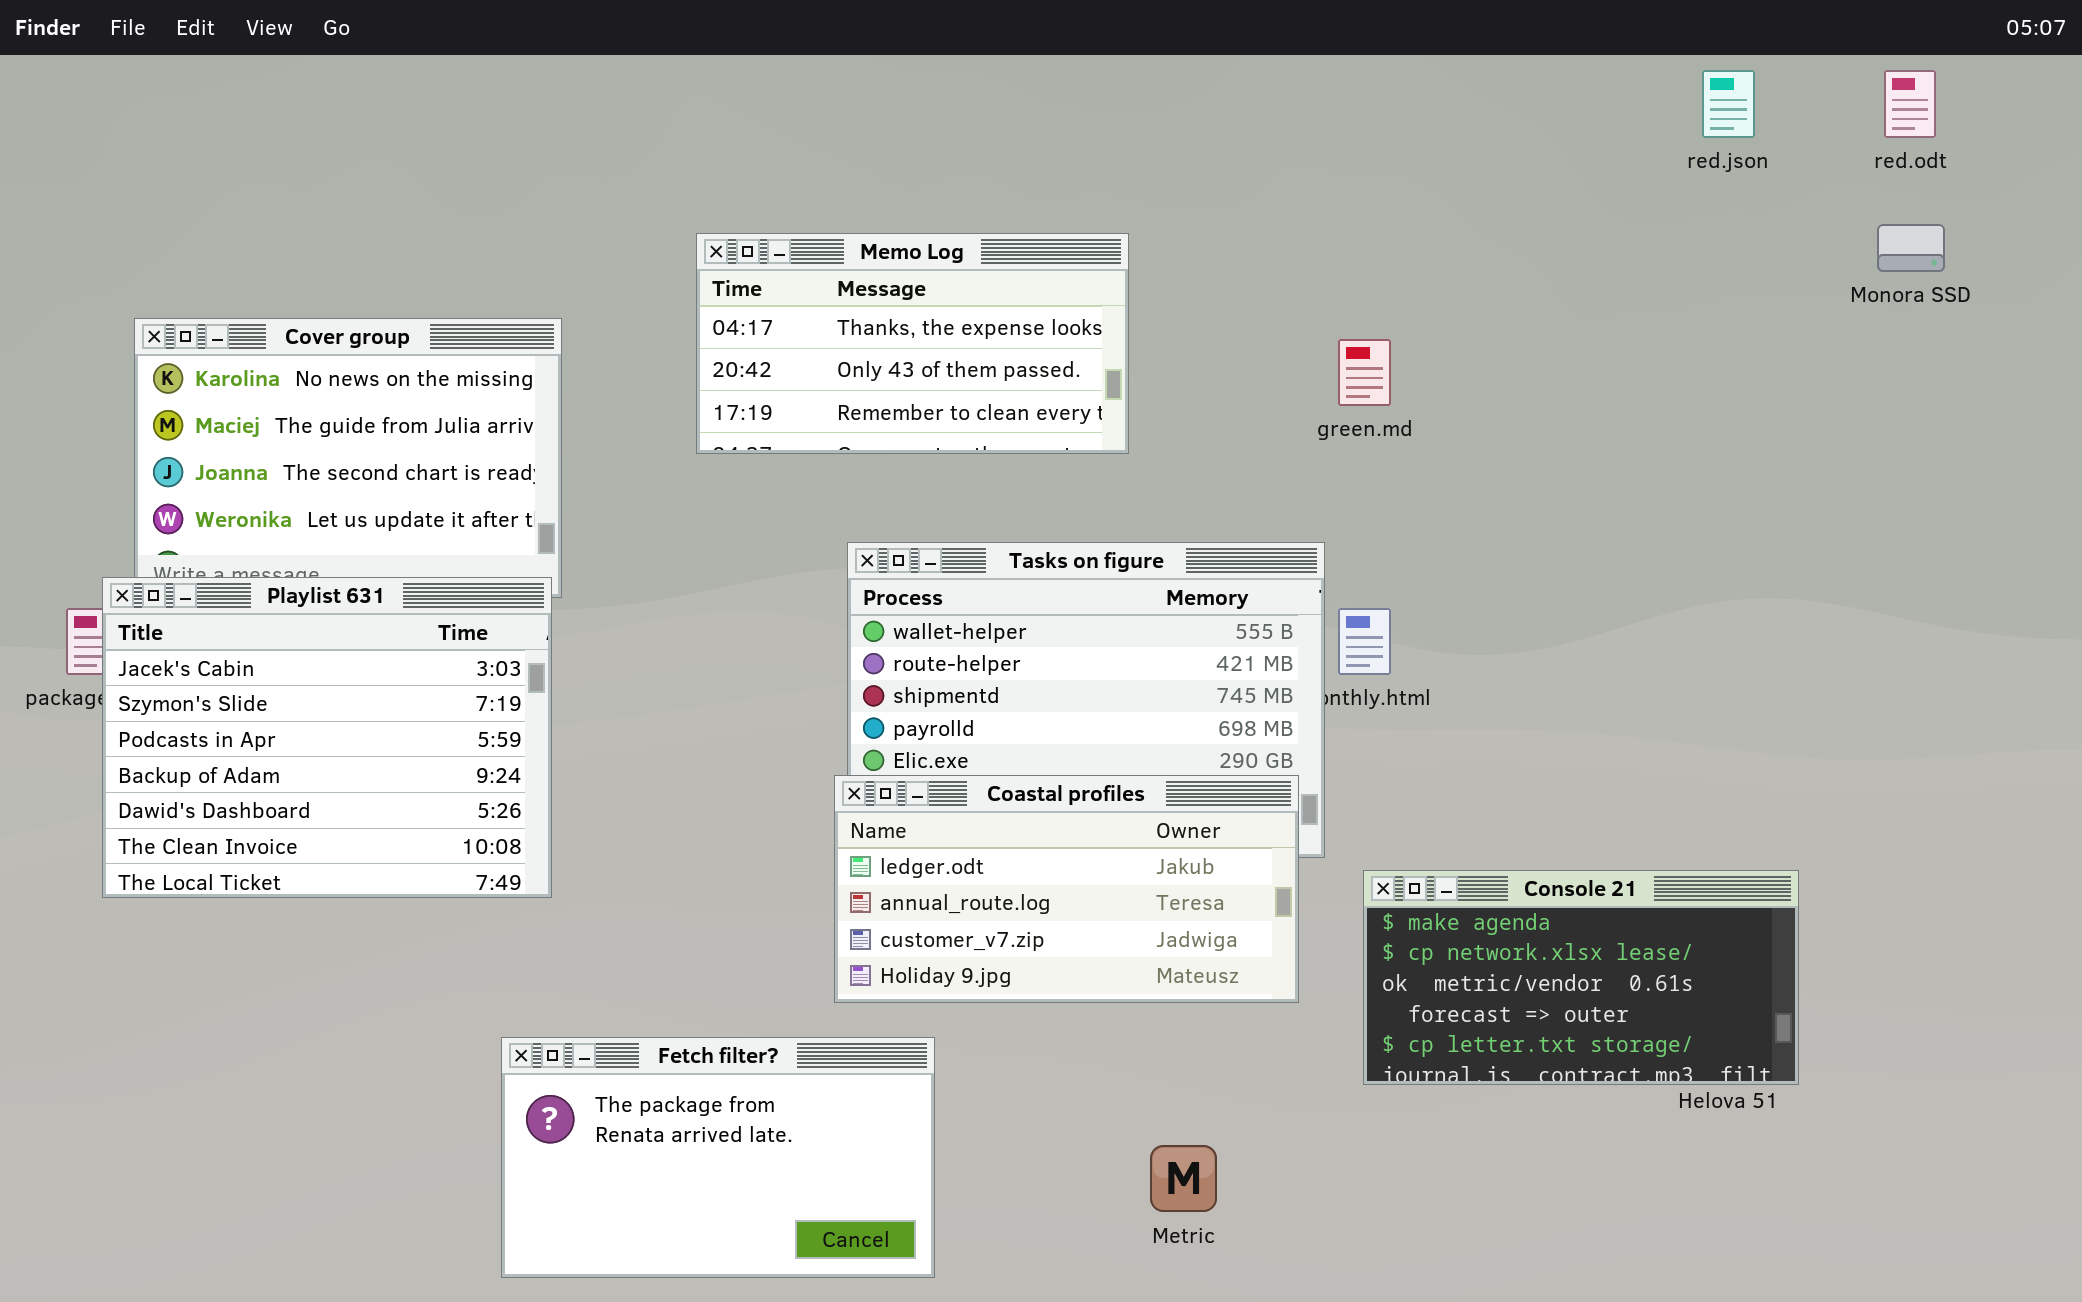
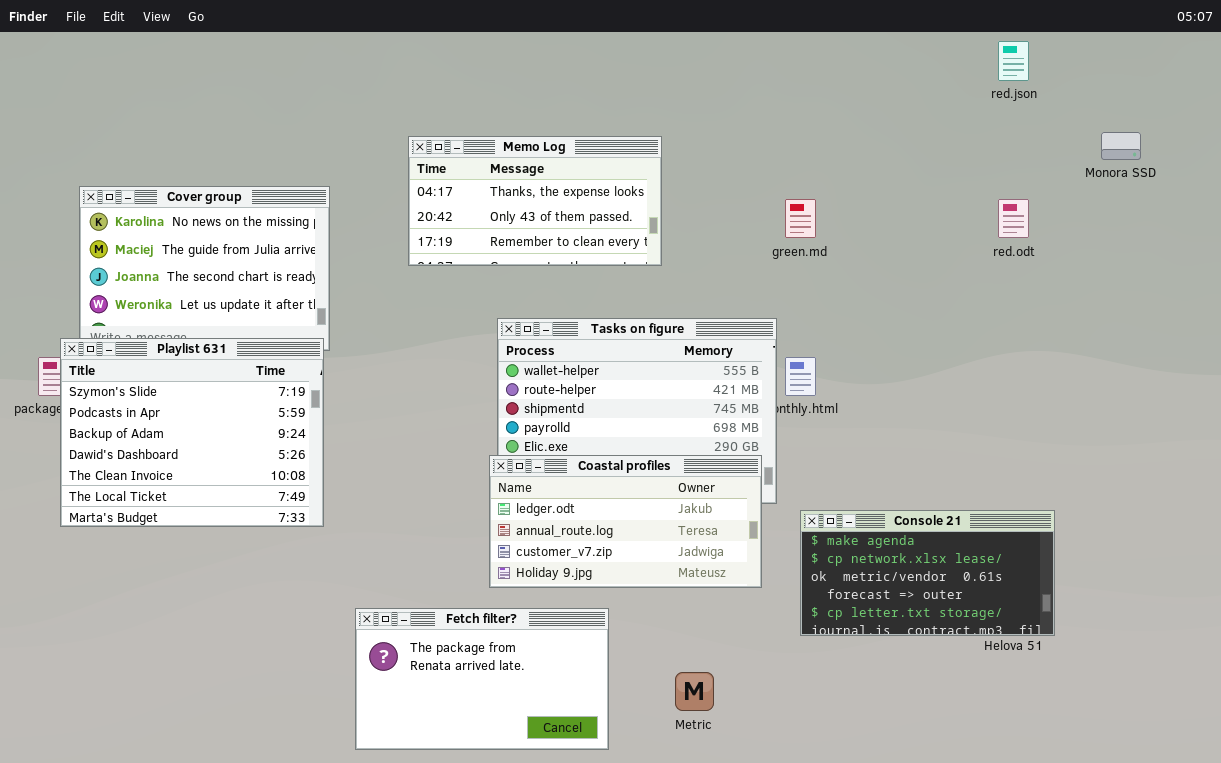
red.odt: [1884,70,1936,138] -> [998,199,1029,238], moved
Playlist 631: [102,577,552,898] -> [60,338,324,527], scrolled down 1 row
Fetch filter?: [501,1037,935,1278] -> [355,608,609,750], moved

